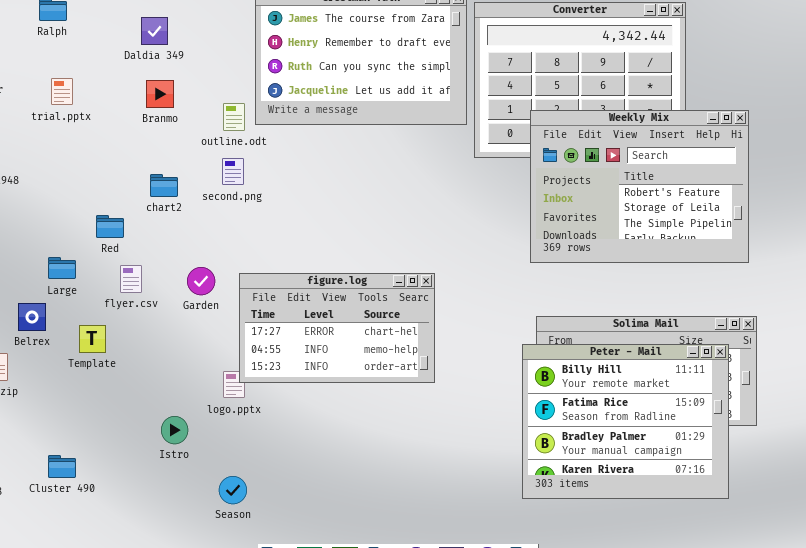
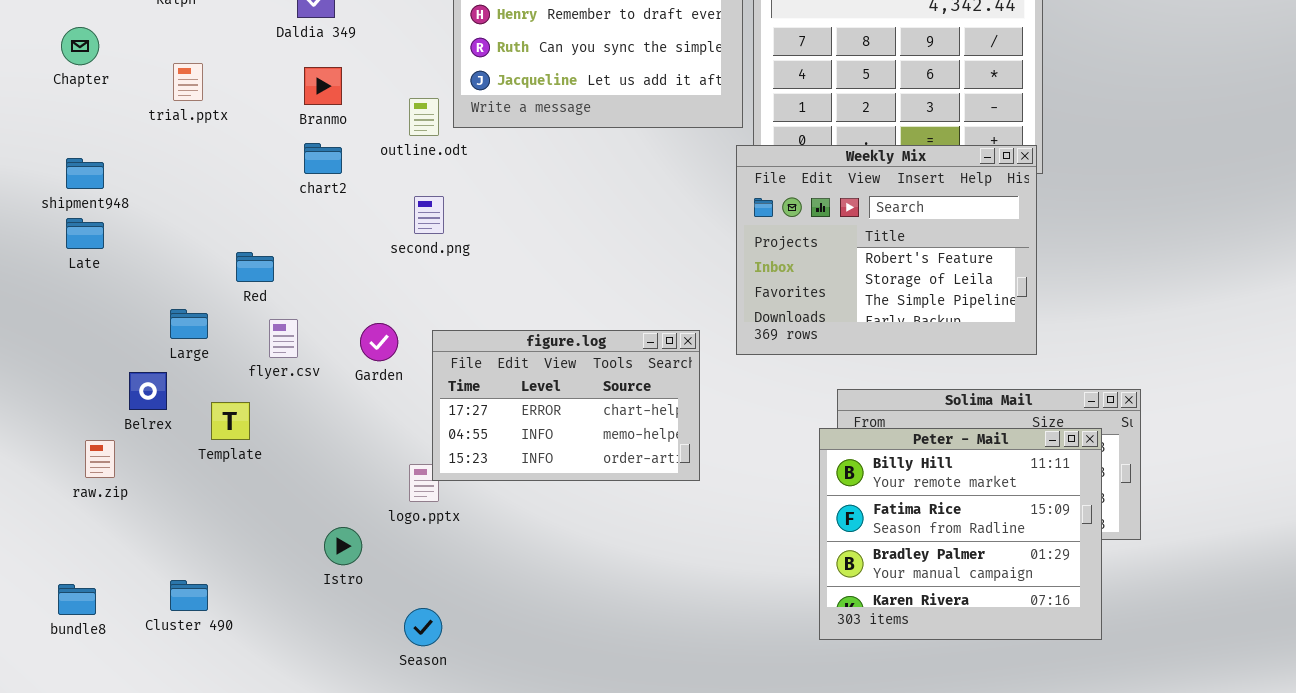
Weekly Mix: [530,110,749,263] -> [736,145,1037,355], moved
second.png: [222,158,244,185] -> [414,196,444,234], moved
chart2: [150,174,178,197] -> [304,143,342,174], moved

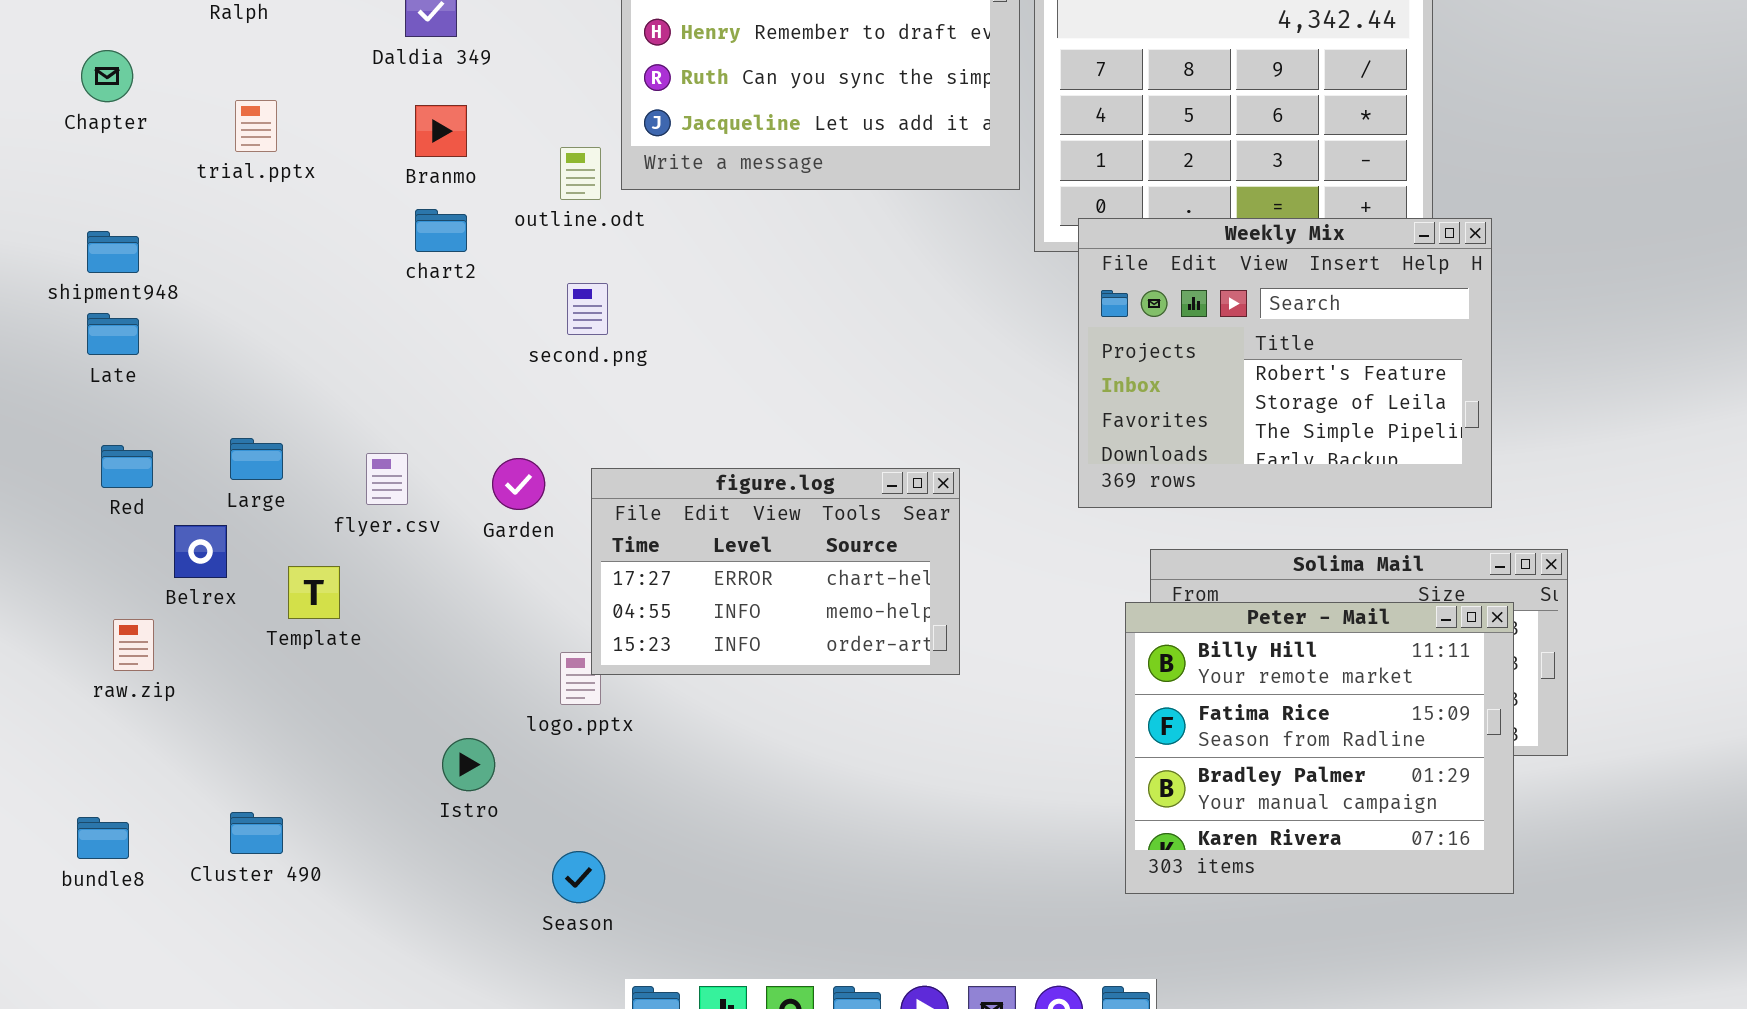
Weekly Mix: [736,145,1037,355] -> [1078,218,1492,508], moved
Red: [236,252,274,282] -> [101,445,153,488], moved

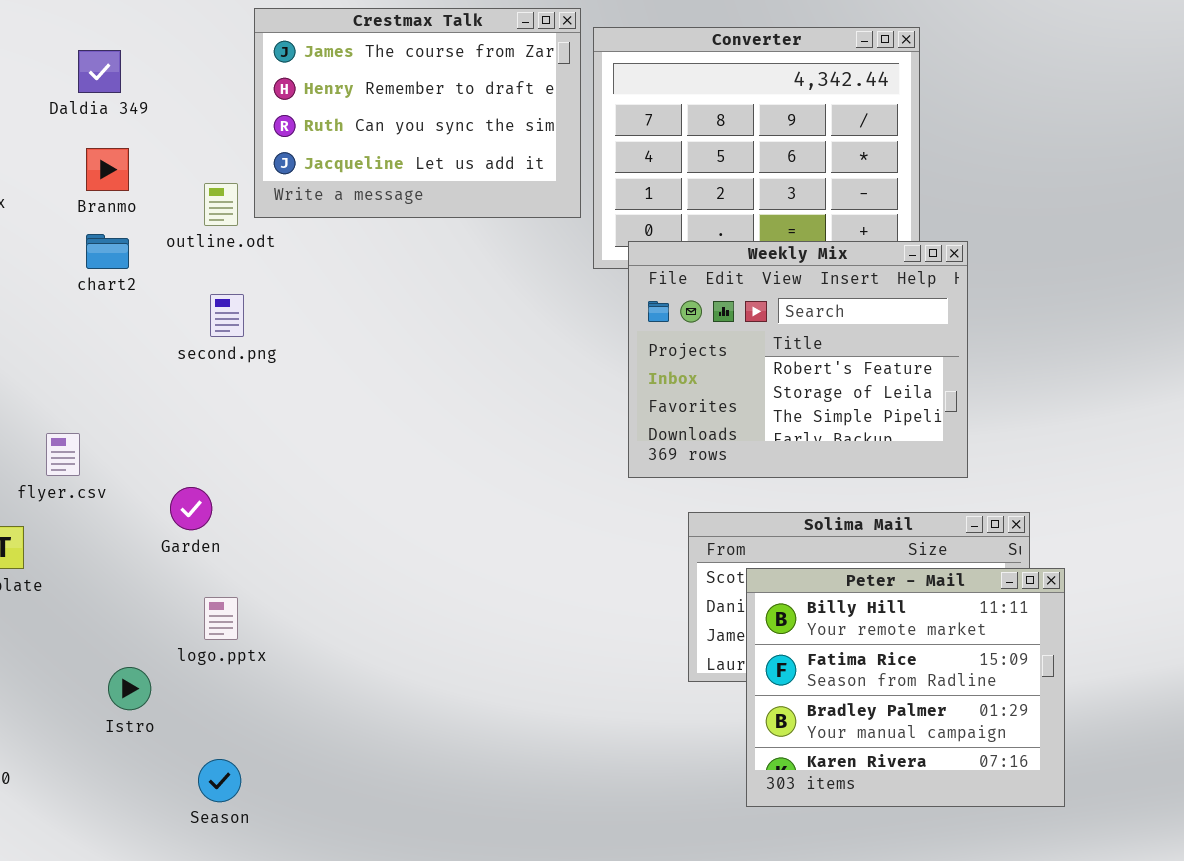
Garden: [492,458,545,510] -> [170,487,212,530], moved
figure.log: [591,468,960,675] -> none, closed
Peter - Mail: [1125,602,1514,894] -> [746,568,1065,807], moved

